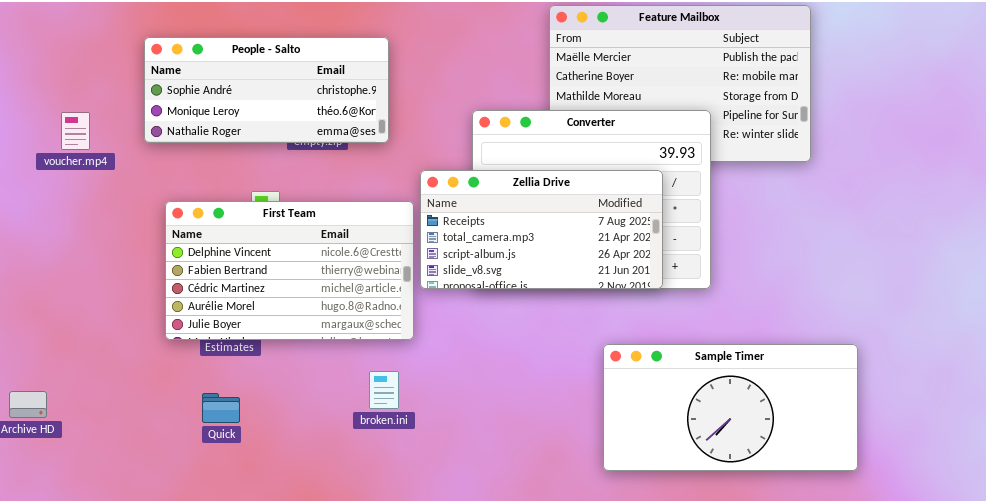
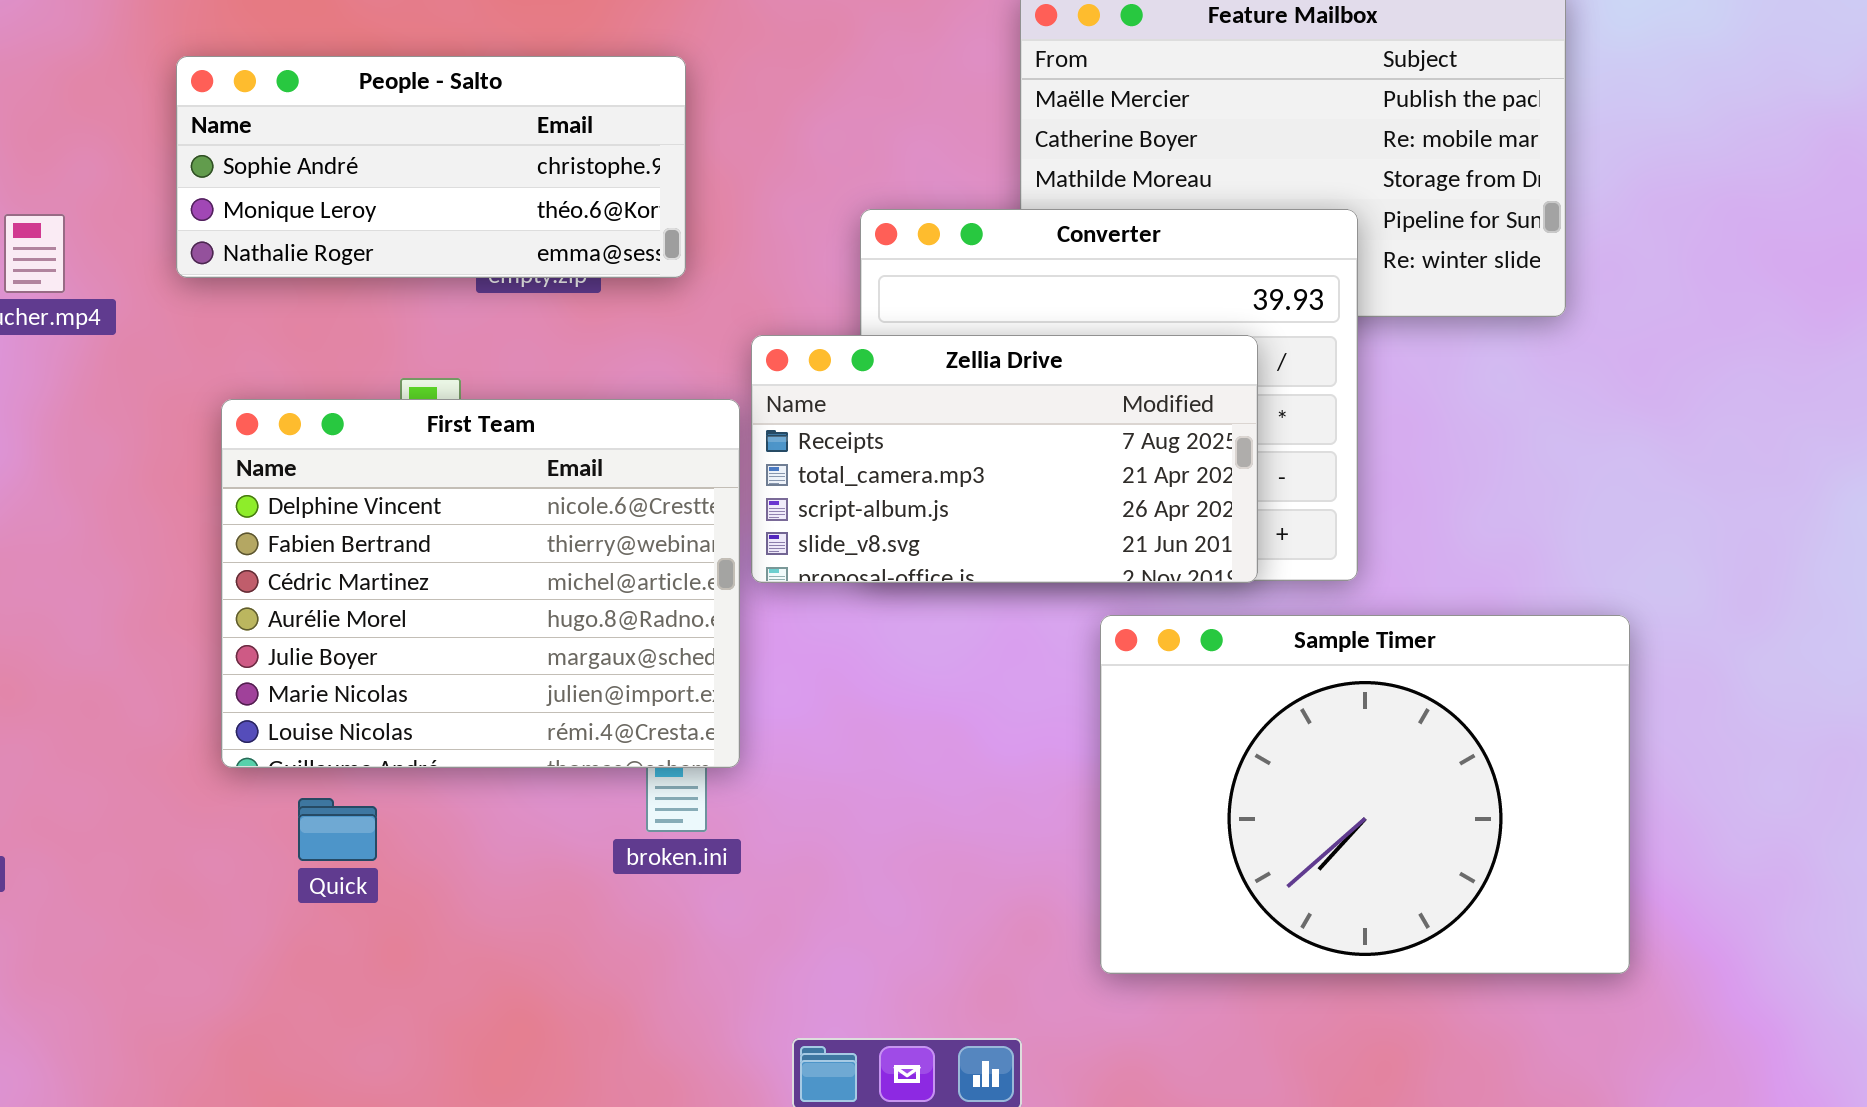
First Team: [165,201,414,340] -> [221,399,740,768], resized
Sample Timer: [603,344,858,471] -> [1100,615,1630,974], moved, resized

